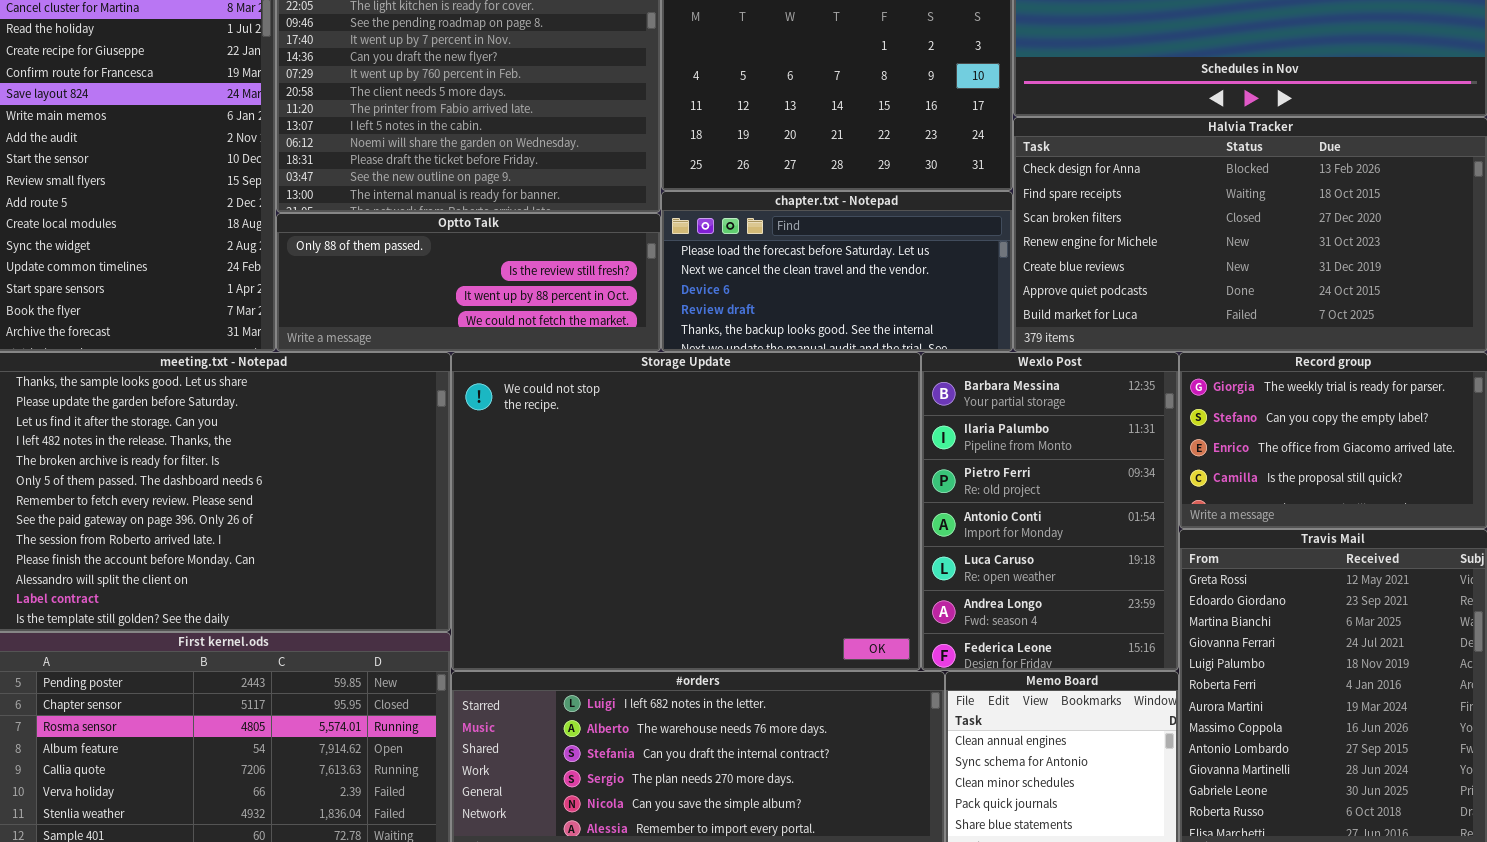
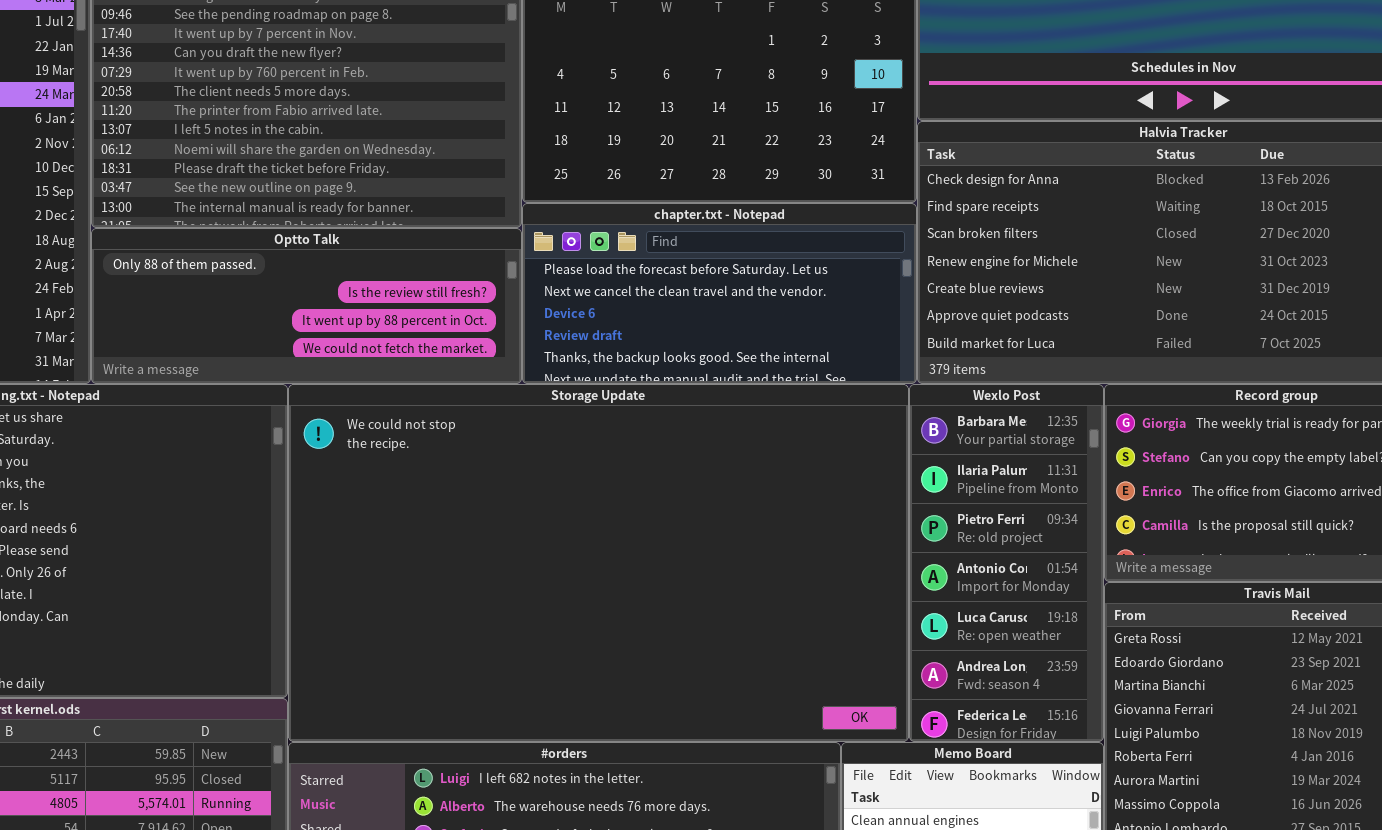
Storage Update: [451,352,921,671] -> [288,384,909,742], resized
Wexlo Post: [921,352,1179,671] -> [909,384,1104,742], resized

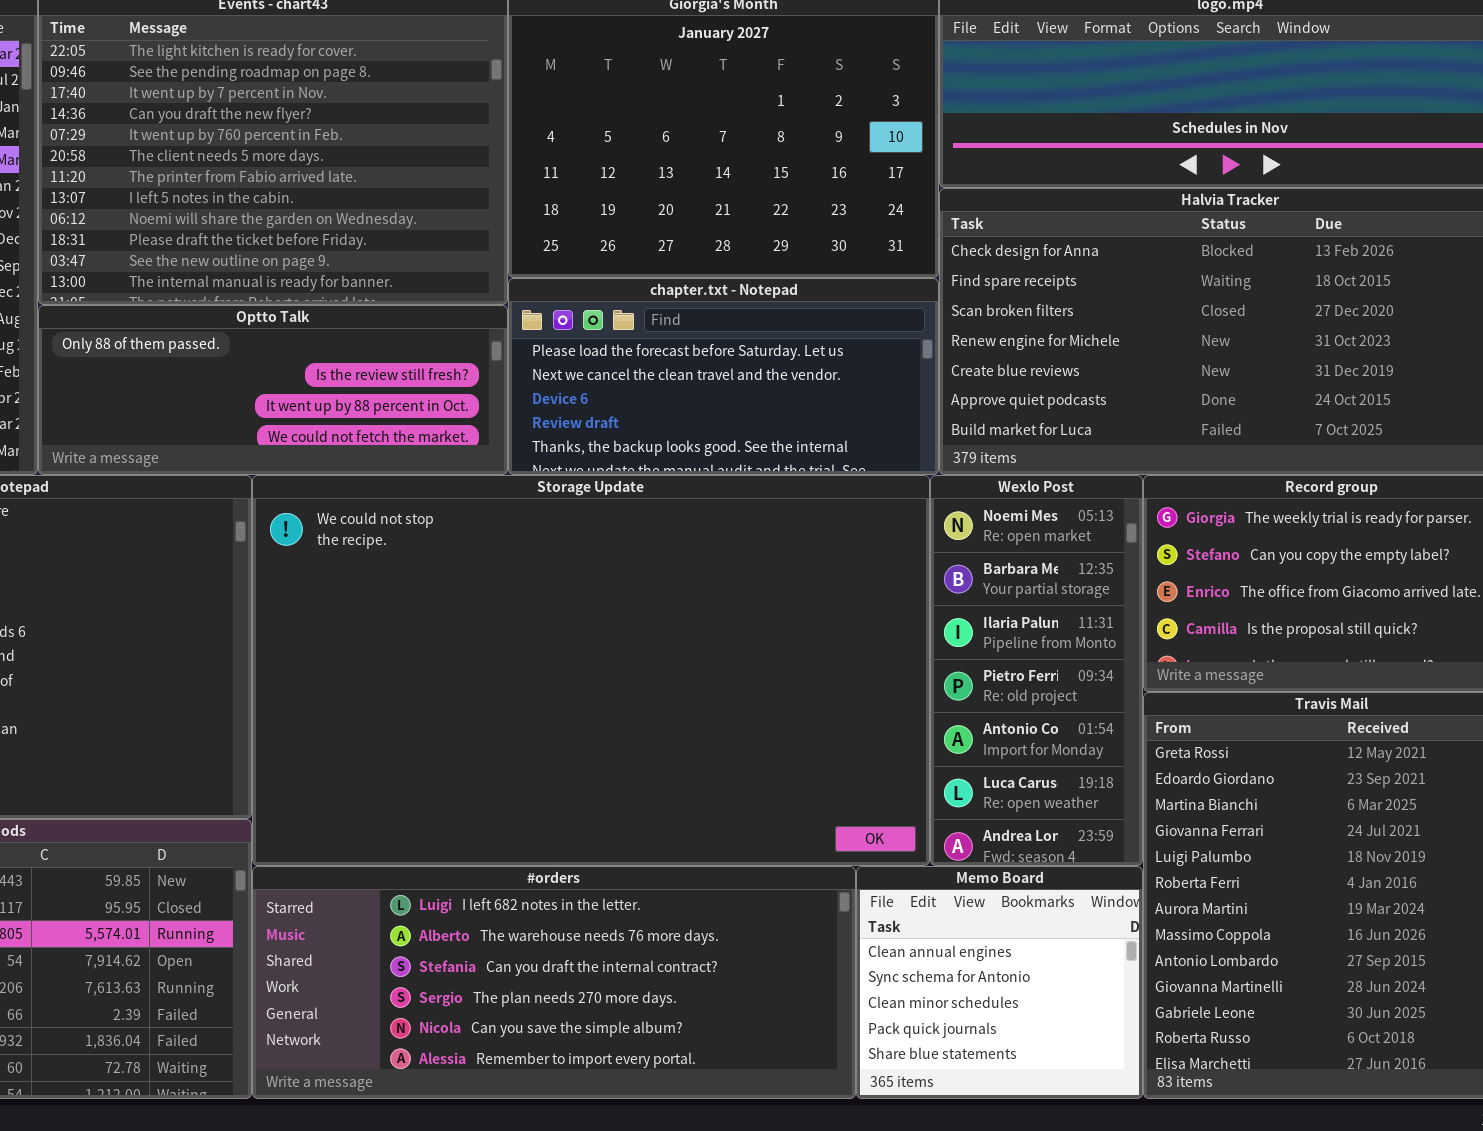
Wexlo Post: [909,384,1104,742] -> [930,475,1143,866], scrolled up 1 row

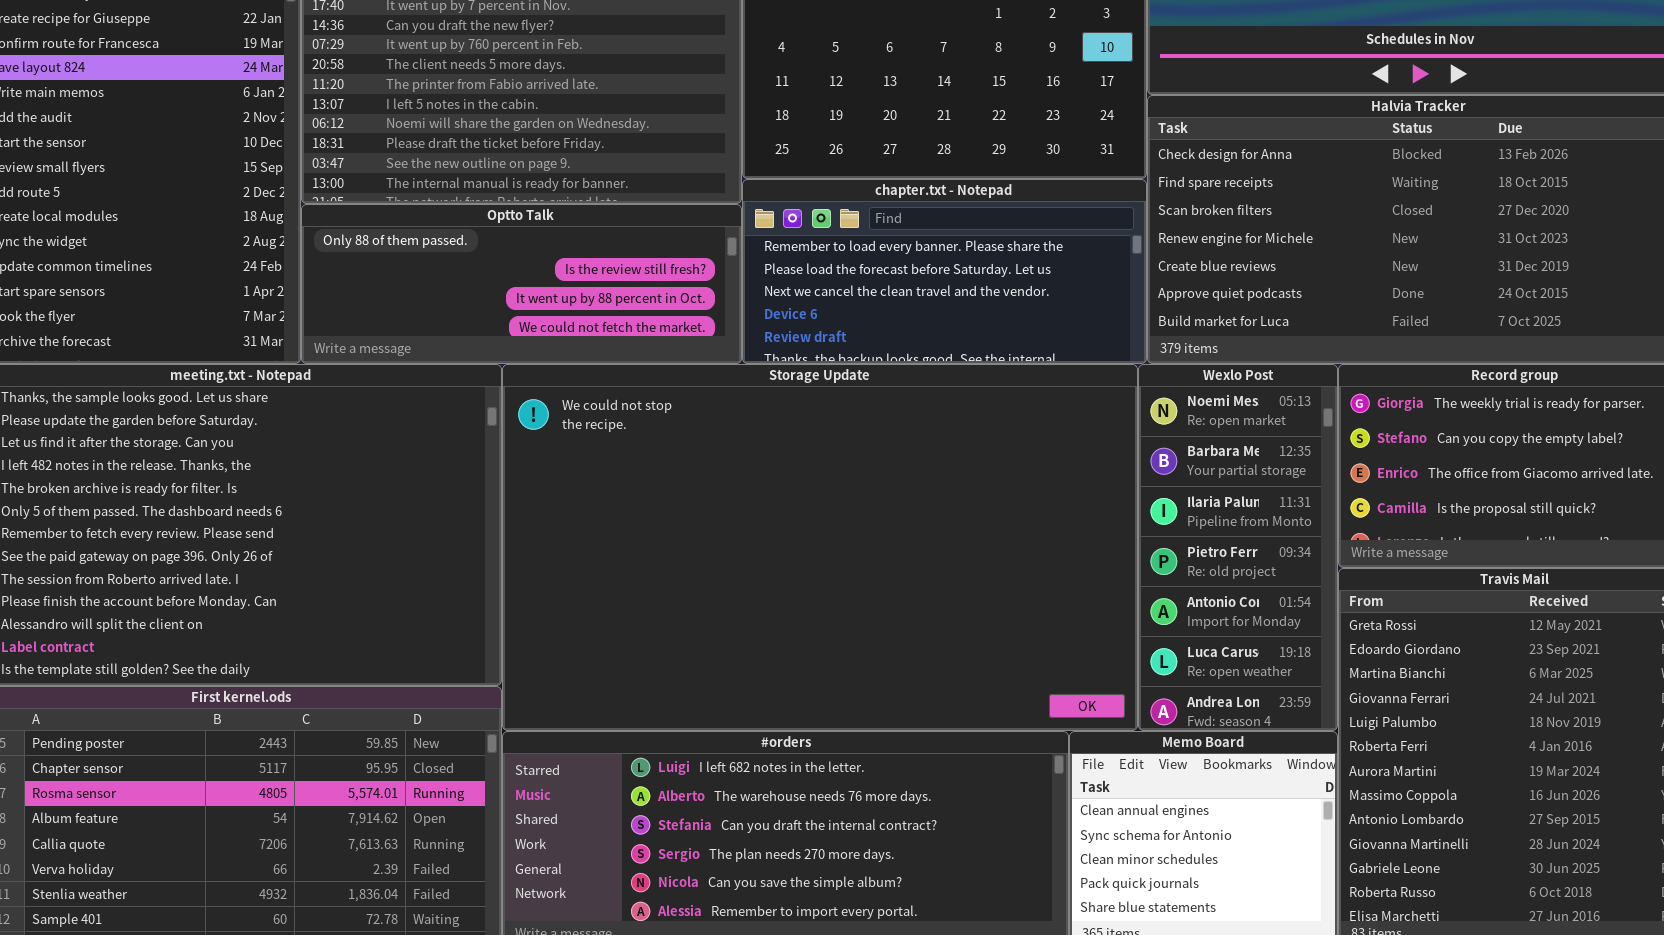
chapter.txt - Notepad: [508,278,939,475] -> [742,179,1147,364], scrolled up 1 row

